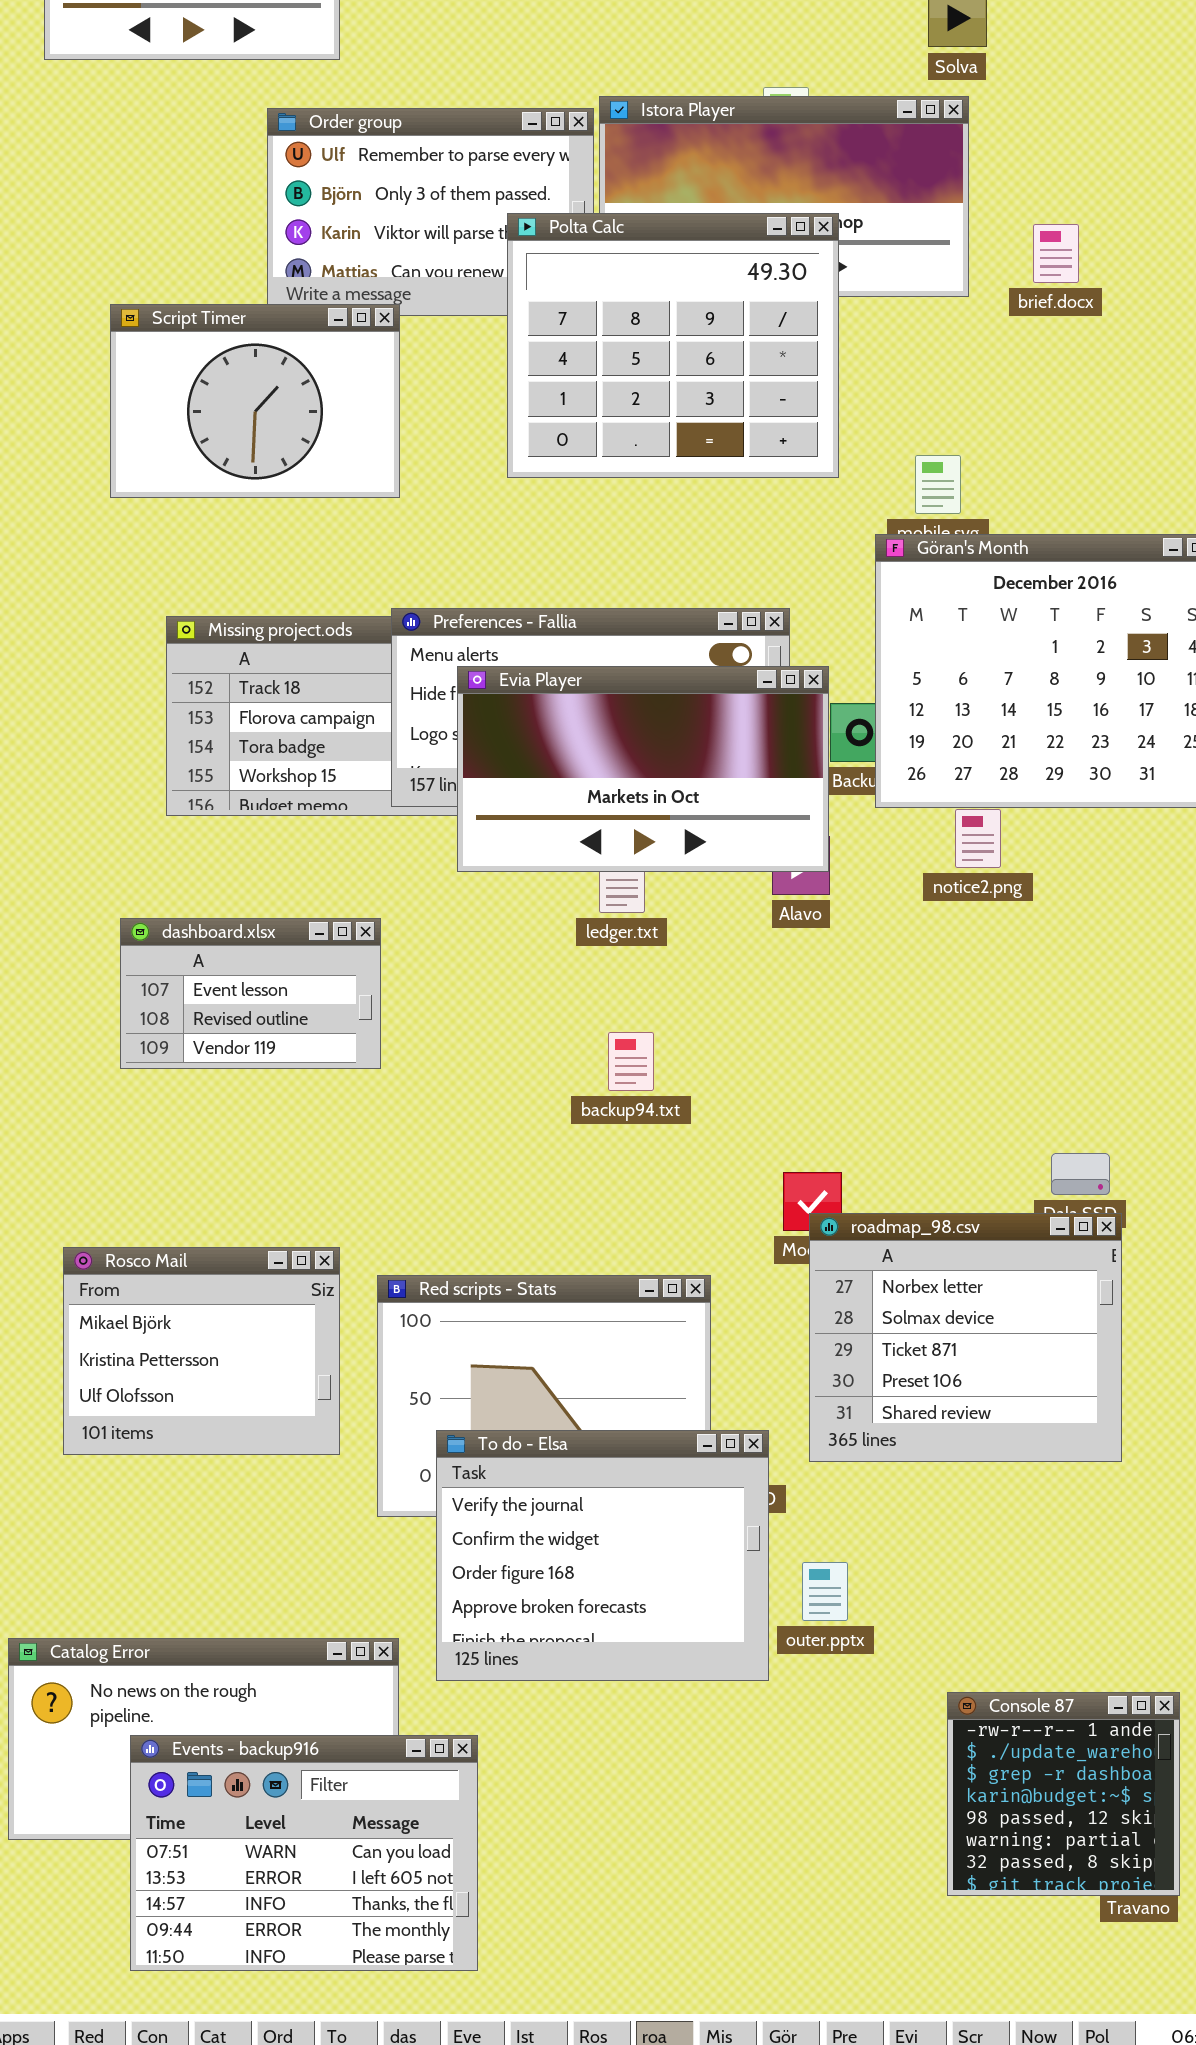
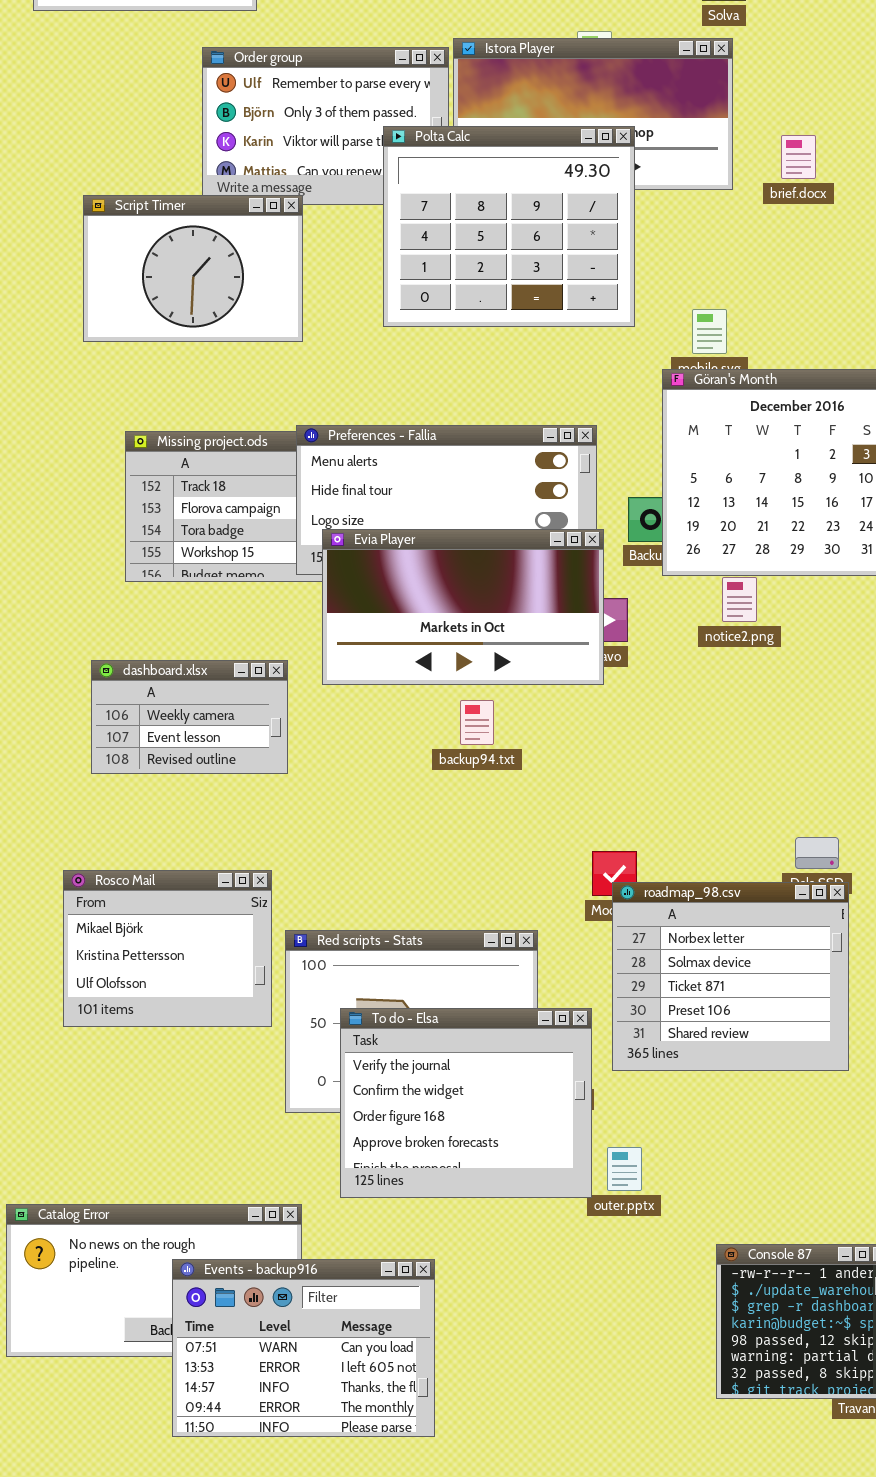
Evia Player: [457,666,829,872] -> [322,529,604,685], moved
dashboard.xlsx: [120,918,381,1069] -> [91,660,288,774], scrolled up 1 row
backup94.txt: [608,1032,654,1091] -> [460,700,494,745], moved
Rosco Mail: [63,1247,340,1455] -> [63,870,272,1027], moved
To do - Elsa: [436,1430,769,1681] -> [340,1008,592,1198], moved
Events - backup916: [130,1735,478,1971] -> [172,1259,435,1437], moved

